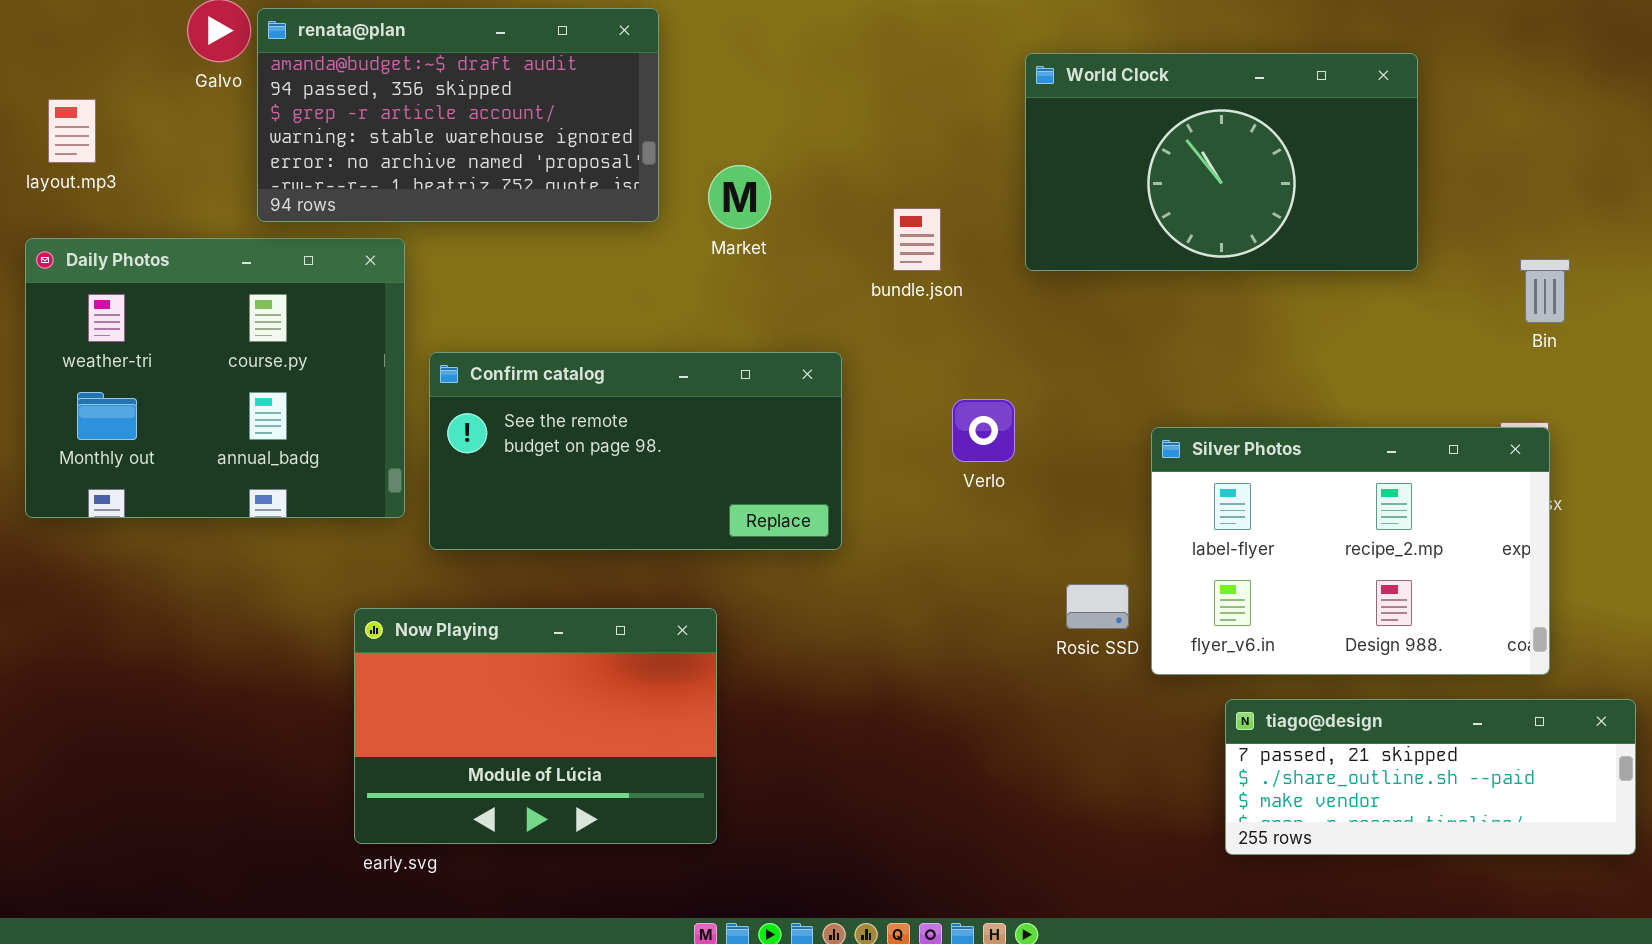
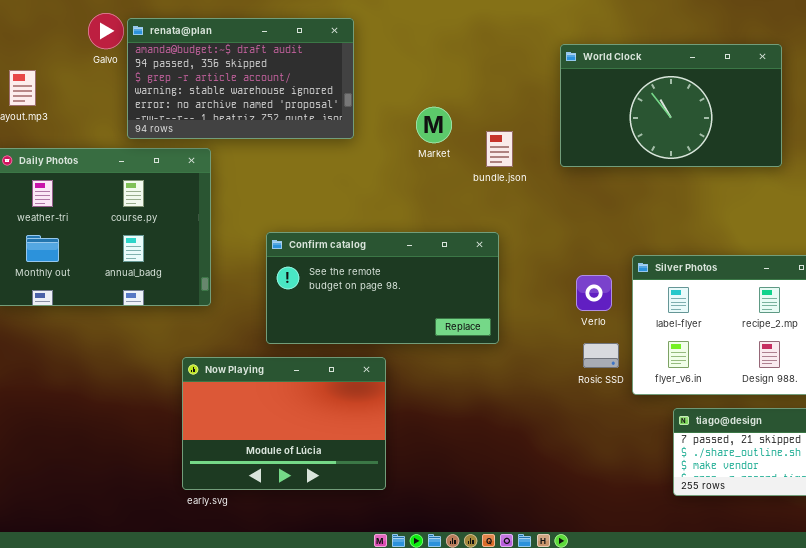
Market: [708,165,771,229] -> [416,107,452,143], moved
Confirm catalog: [429,352,842,550] -> [266,232,499,344], moved
Verlo: [952,399,1015,462] -> [576,275,612,311], moved

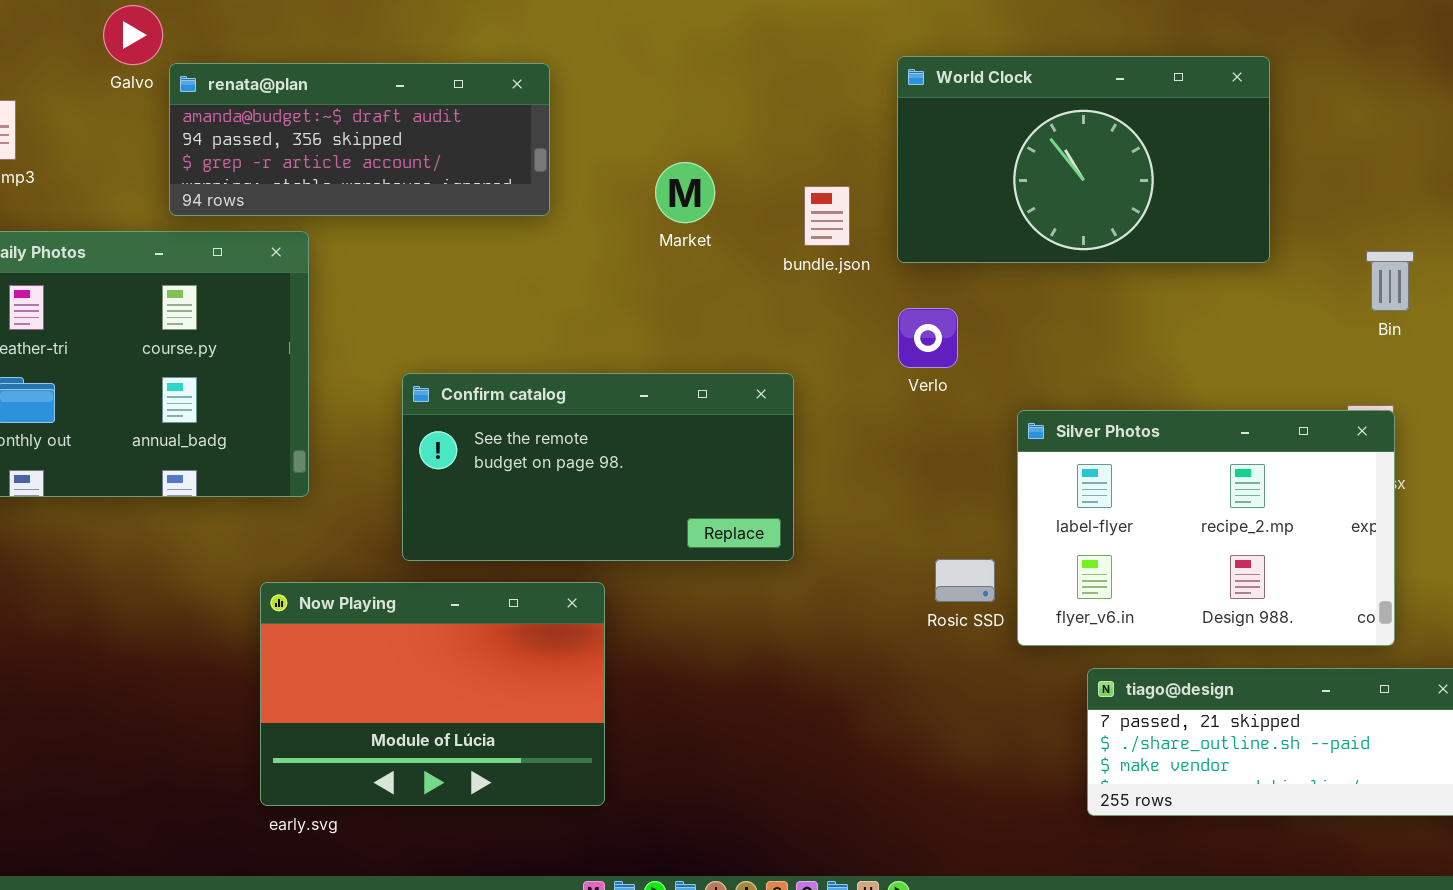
renata@plan: [127,18,354,139] -> [169,63,550,216], resized
bundle.json: [486,131,513,167] -> [804,186,850,246], moved
Verlo: [576,275,612,311] -> [898,308,958,368], moved

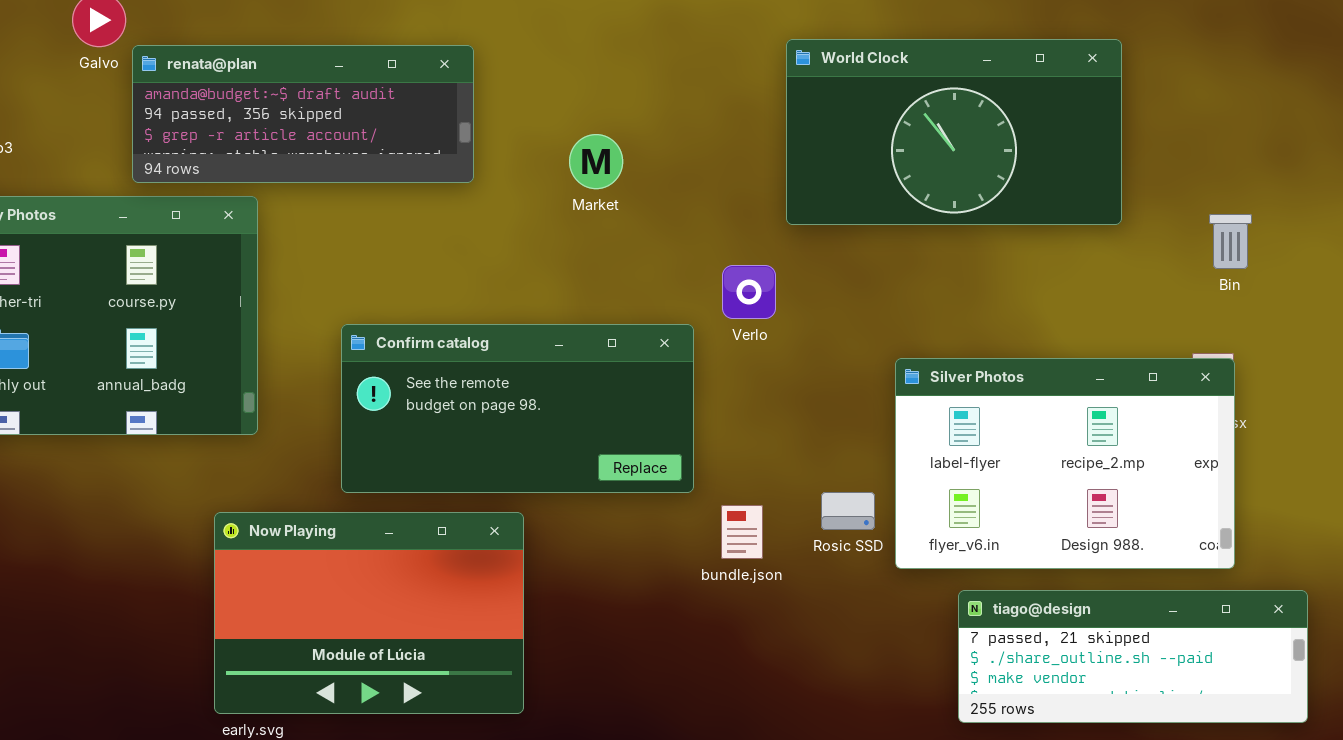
bundle.json: [804,186,850,246] -> [721,505,763,559], moved
Verlo: [898,308,958,368] -> [722,265,776,319], moved

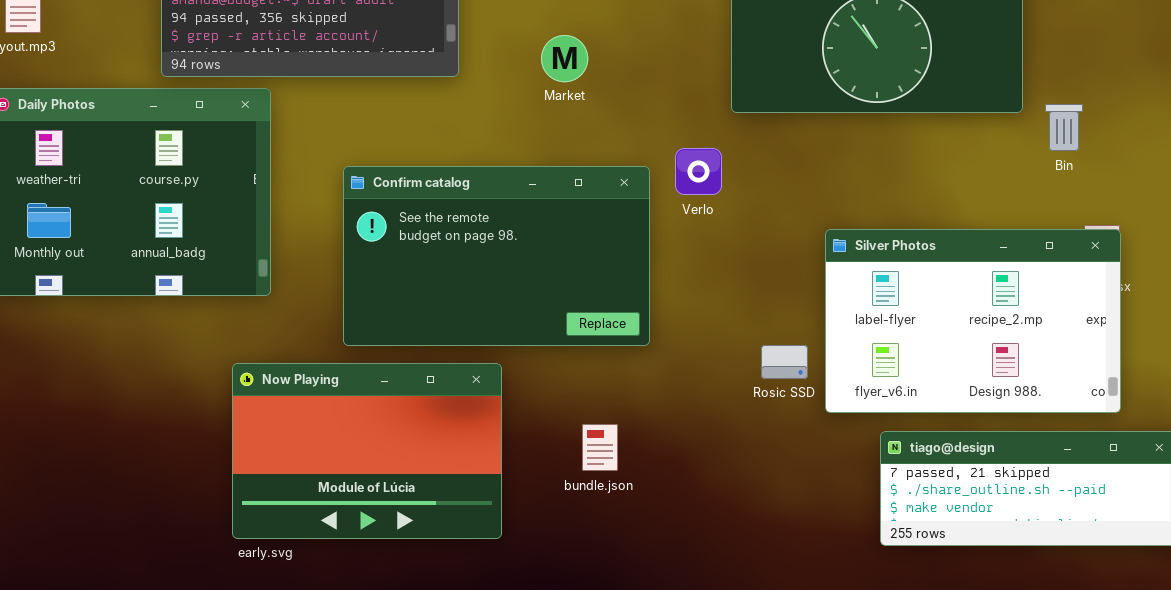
Bin: [1209,214,1252,269] -> [1045,104,1083,151], moved
Confirm catalog: [341,324,694,493] -> [343,166,650,346], resized
bundle.json: [721,505,763,559] -> [582,424,618,471], moved

